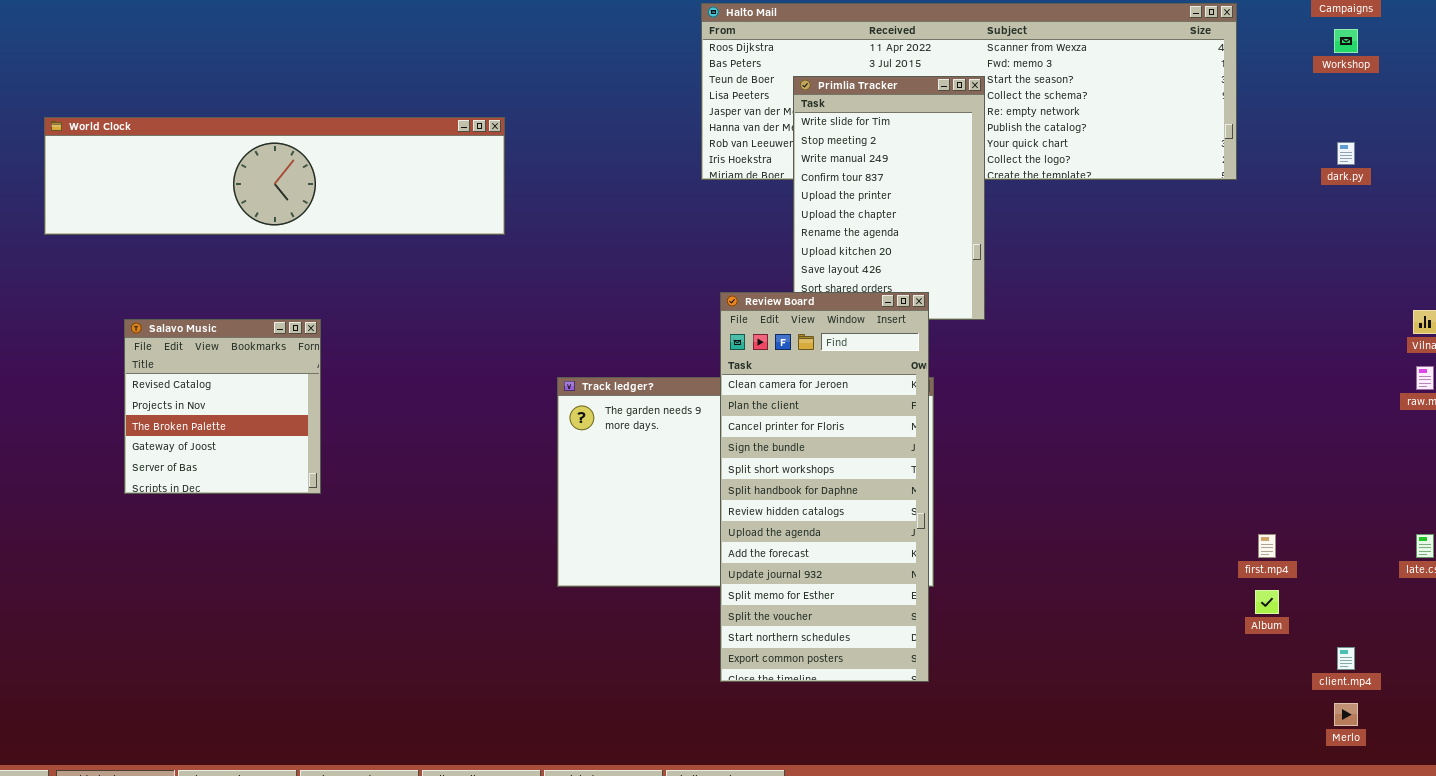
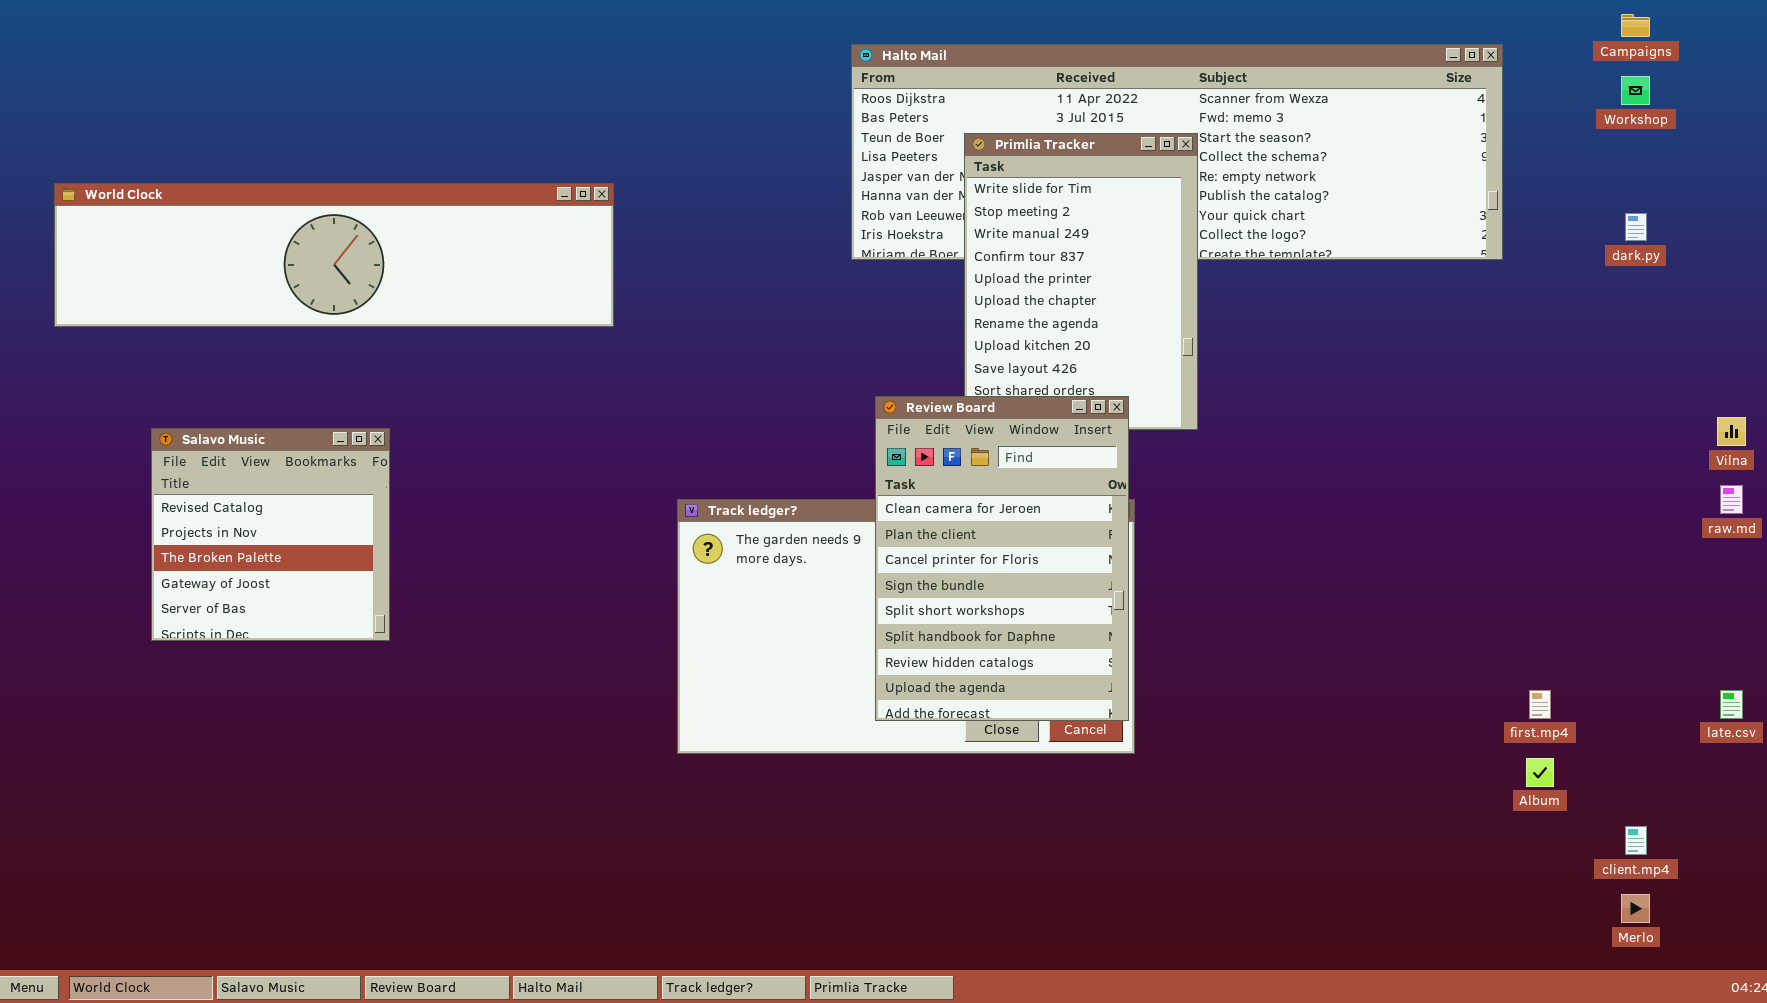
Review Board: [720,292,929,682] -> [875,396,1129,721], resized

